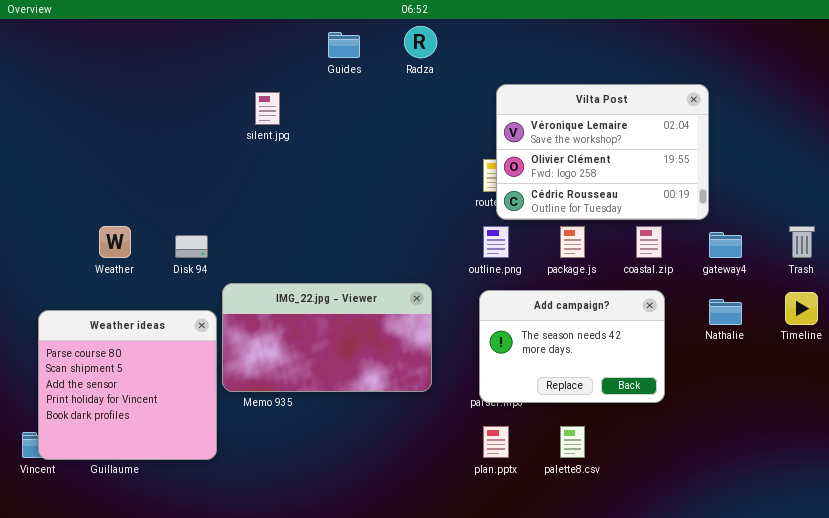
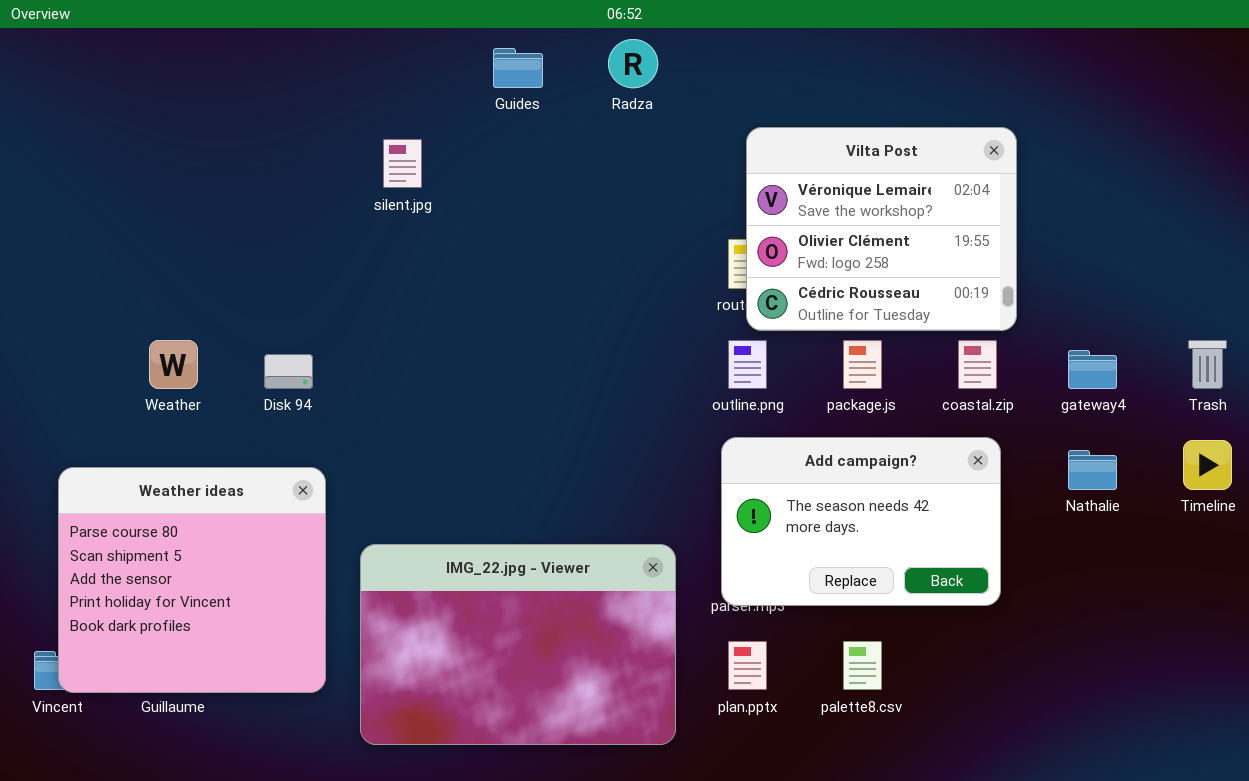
Vilta Post: [496,84,709,220] -> [746,127,1017,331], resized
IMG_22.jpg - Viewer: [222,283,432,392] -> [360,544,676,745], moved, resized

